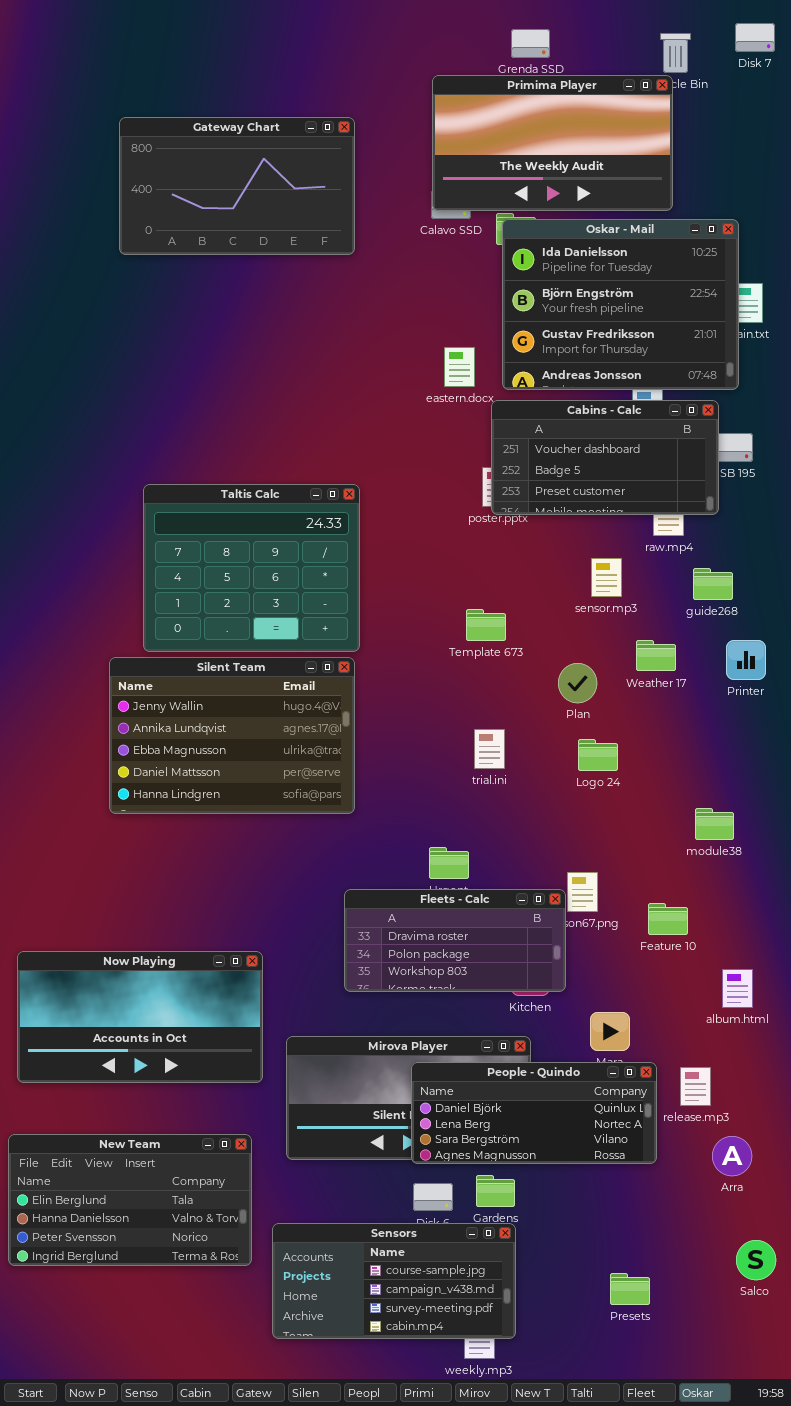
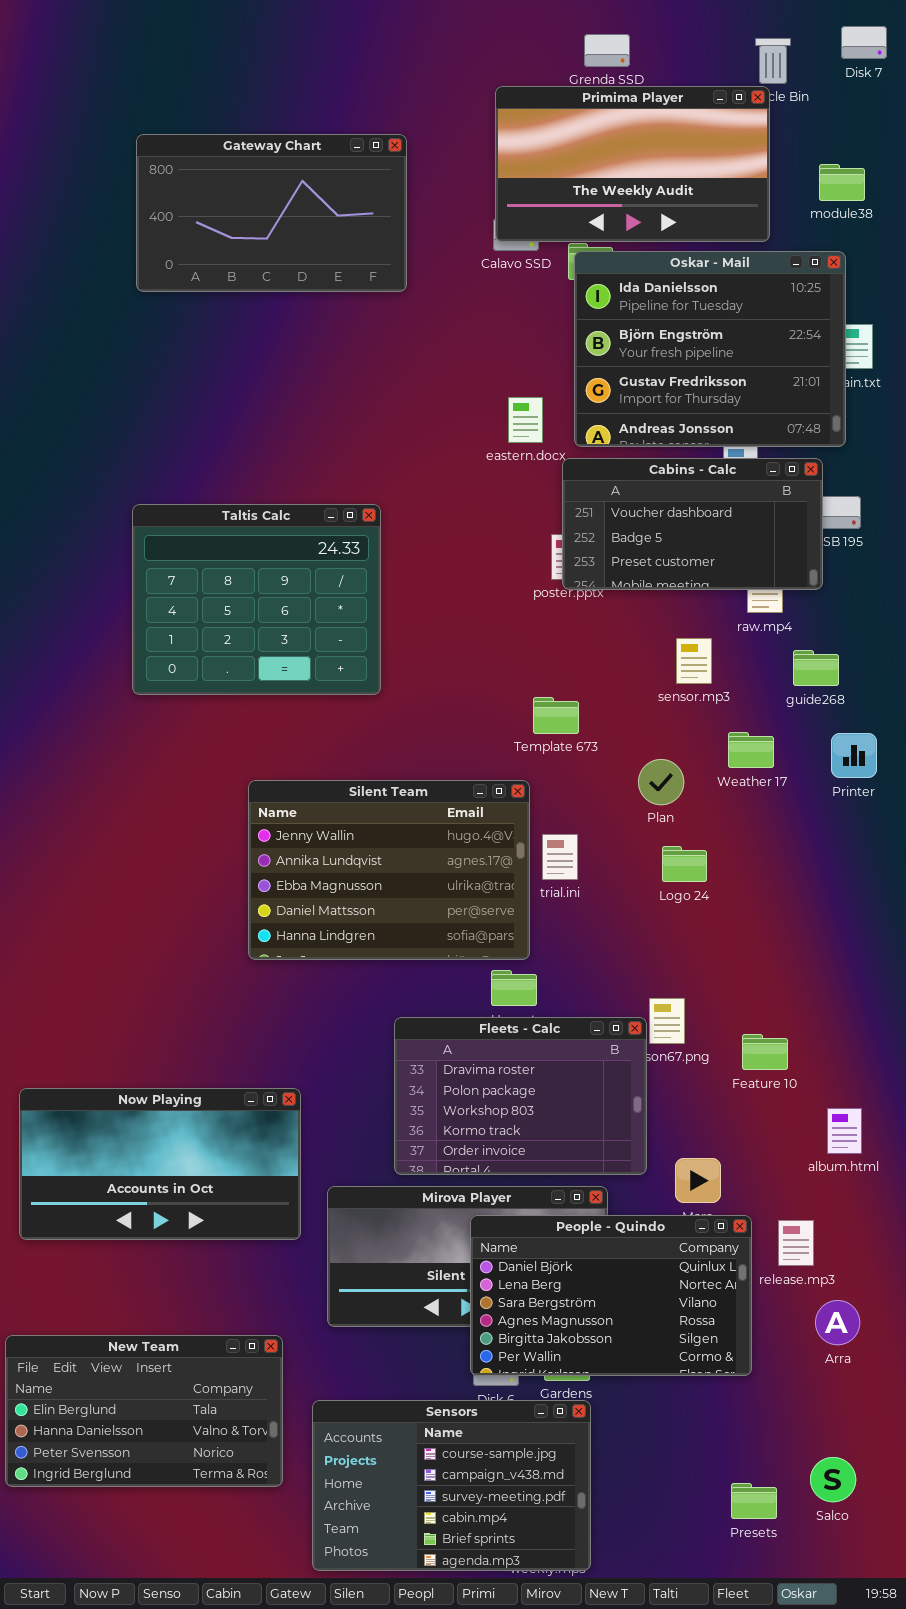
Taltis Calc: [143,484,360,652] -> [132,504,381,695], moved
Silent Team: [109,657,355,814] -> [248,780,530,960], moved
module38: [695,808,734,840] -> [819,164,865,201], moved
Fleets - Calc: [344,889,566,992] -> [394,1017,647,1175], resized
People - Quindo: [411,1062,657,1164] -> [470,1215,752,1376], resized
New Team: [8,1134,252,1266] -> [5,1335,283,1487], moved
Sensors: [272,1223,516,1339] -> [312,1400,591,1571], resized
Salco: [736,1240,776,1280] -> [810,1457,856,1502], moved
Presets: [610,1273,650,1305] -> [731,1483,777,1519], moved

